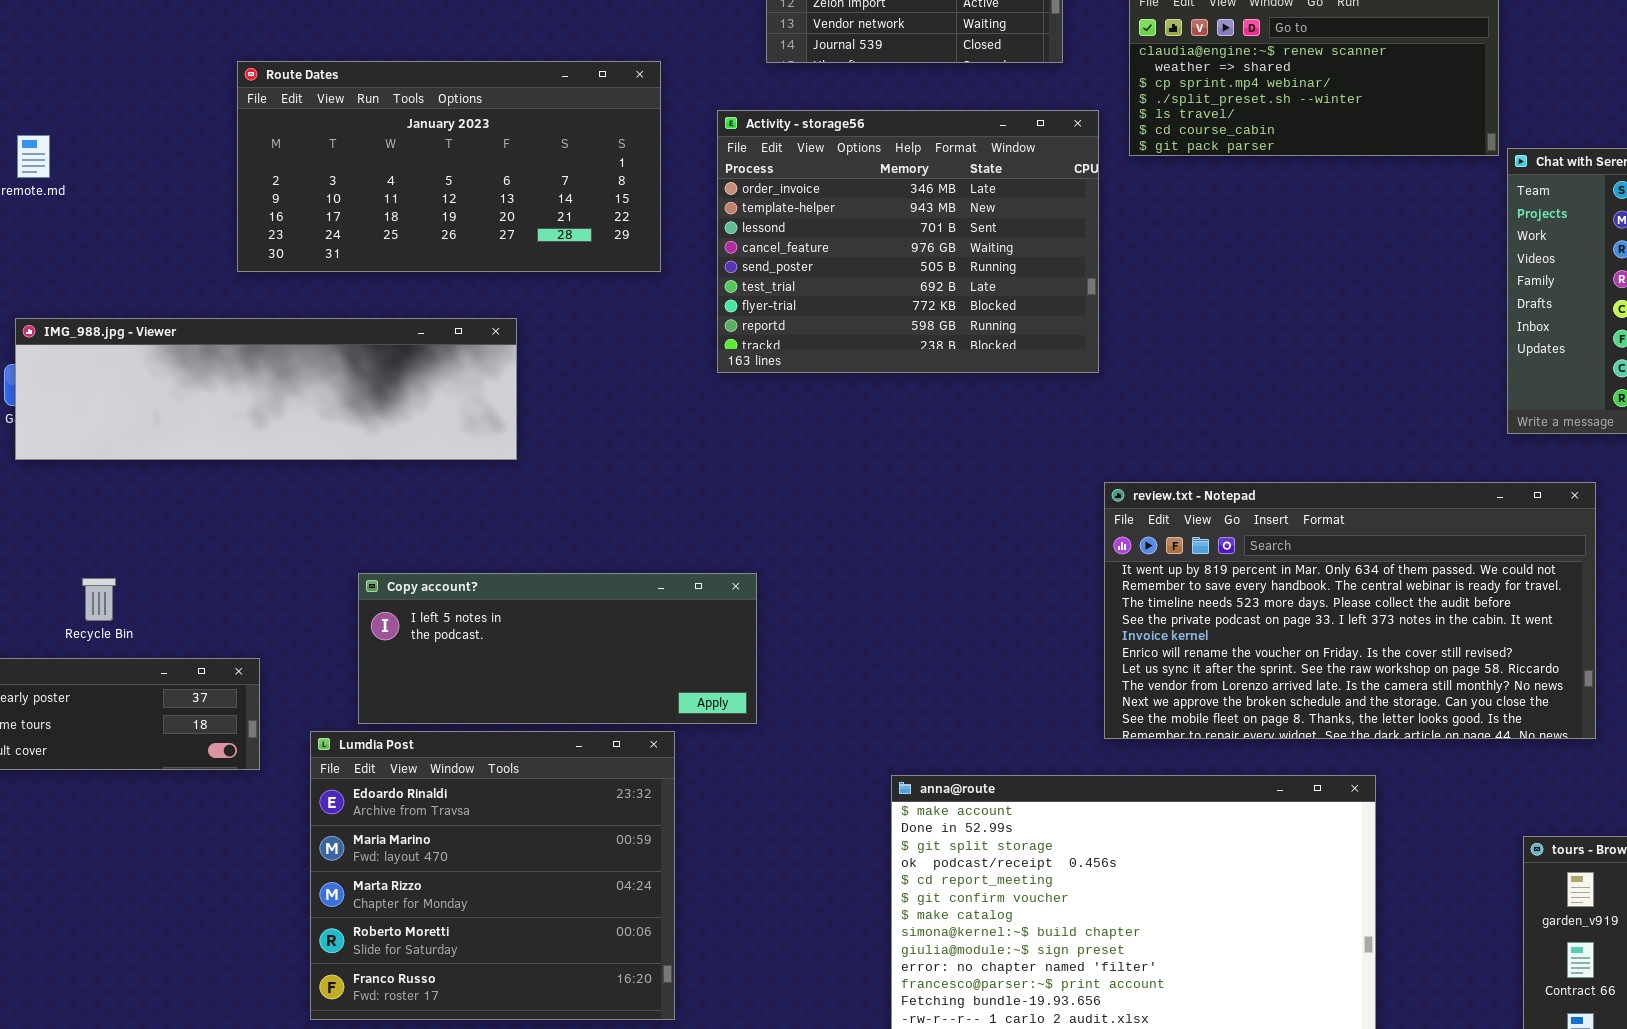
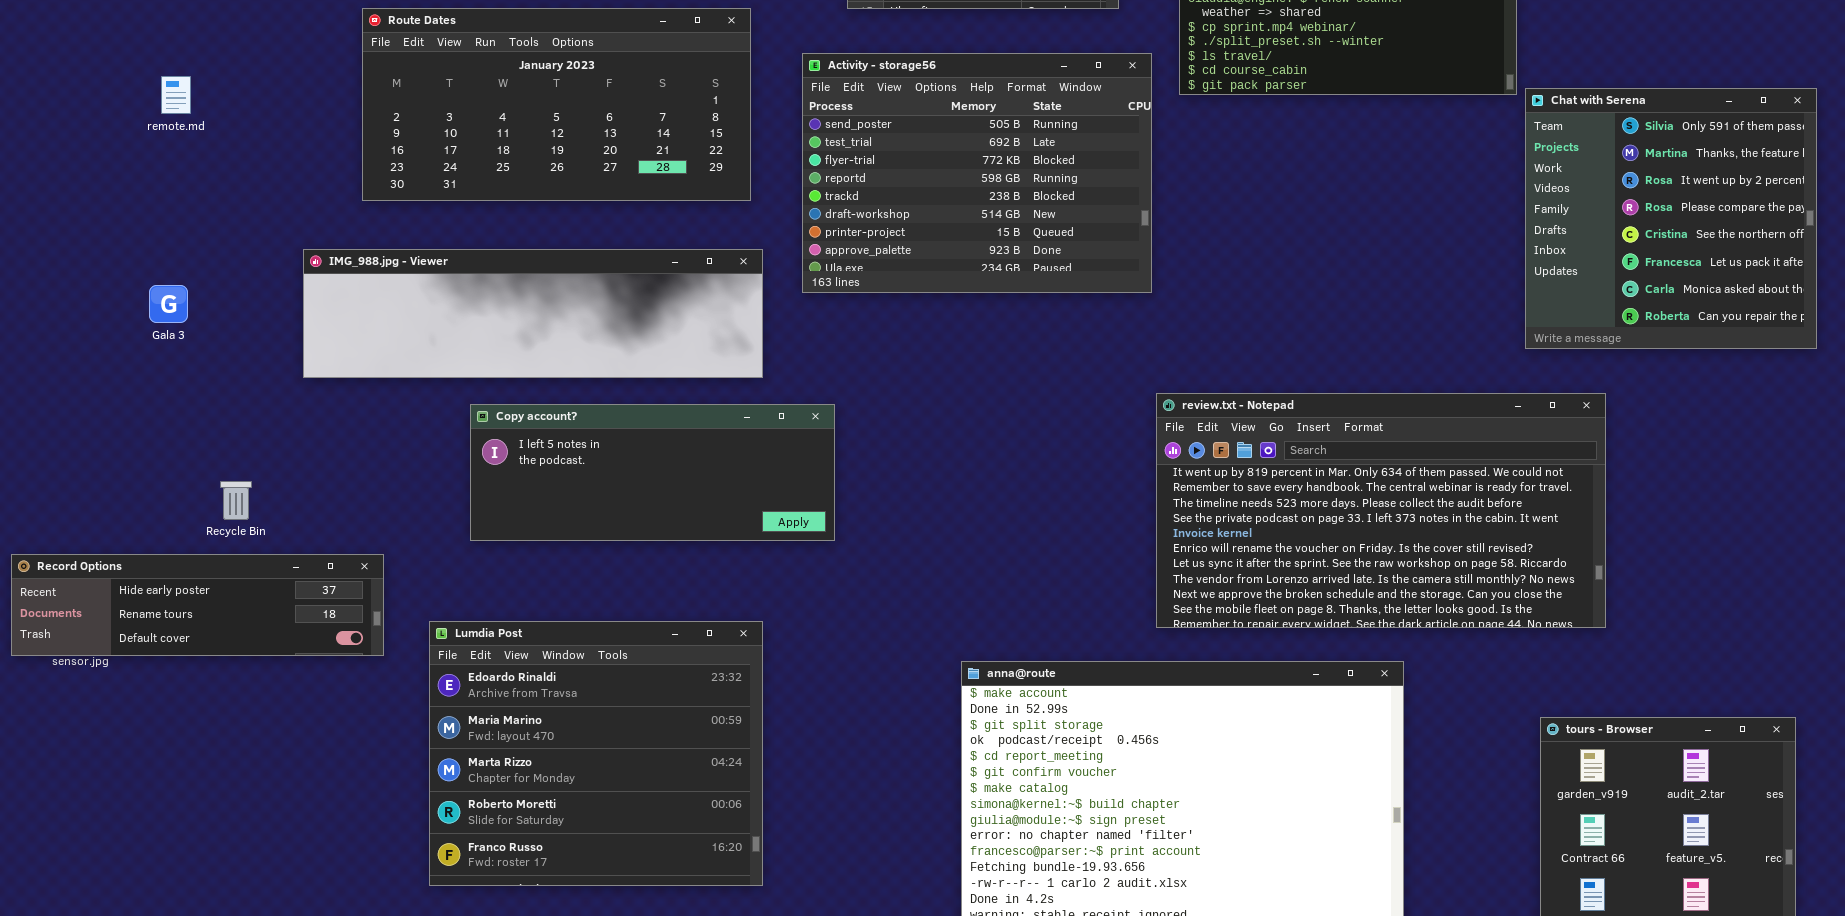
Activity - storage56: [717,110,1099,373] -> [802,53,1152,293], scrolled down 4 rows
IMG_988.jpg - Viewer: [15,318,517,460] -> [303,249,763,378], moved
Copy account?: [358,573,757,724] -> [470,404,835,541], moved

